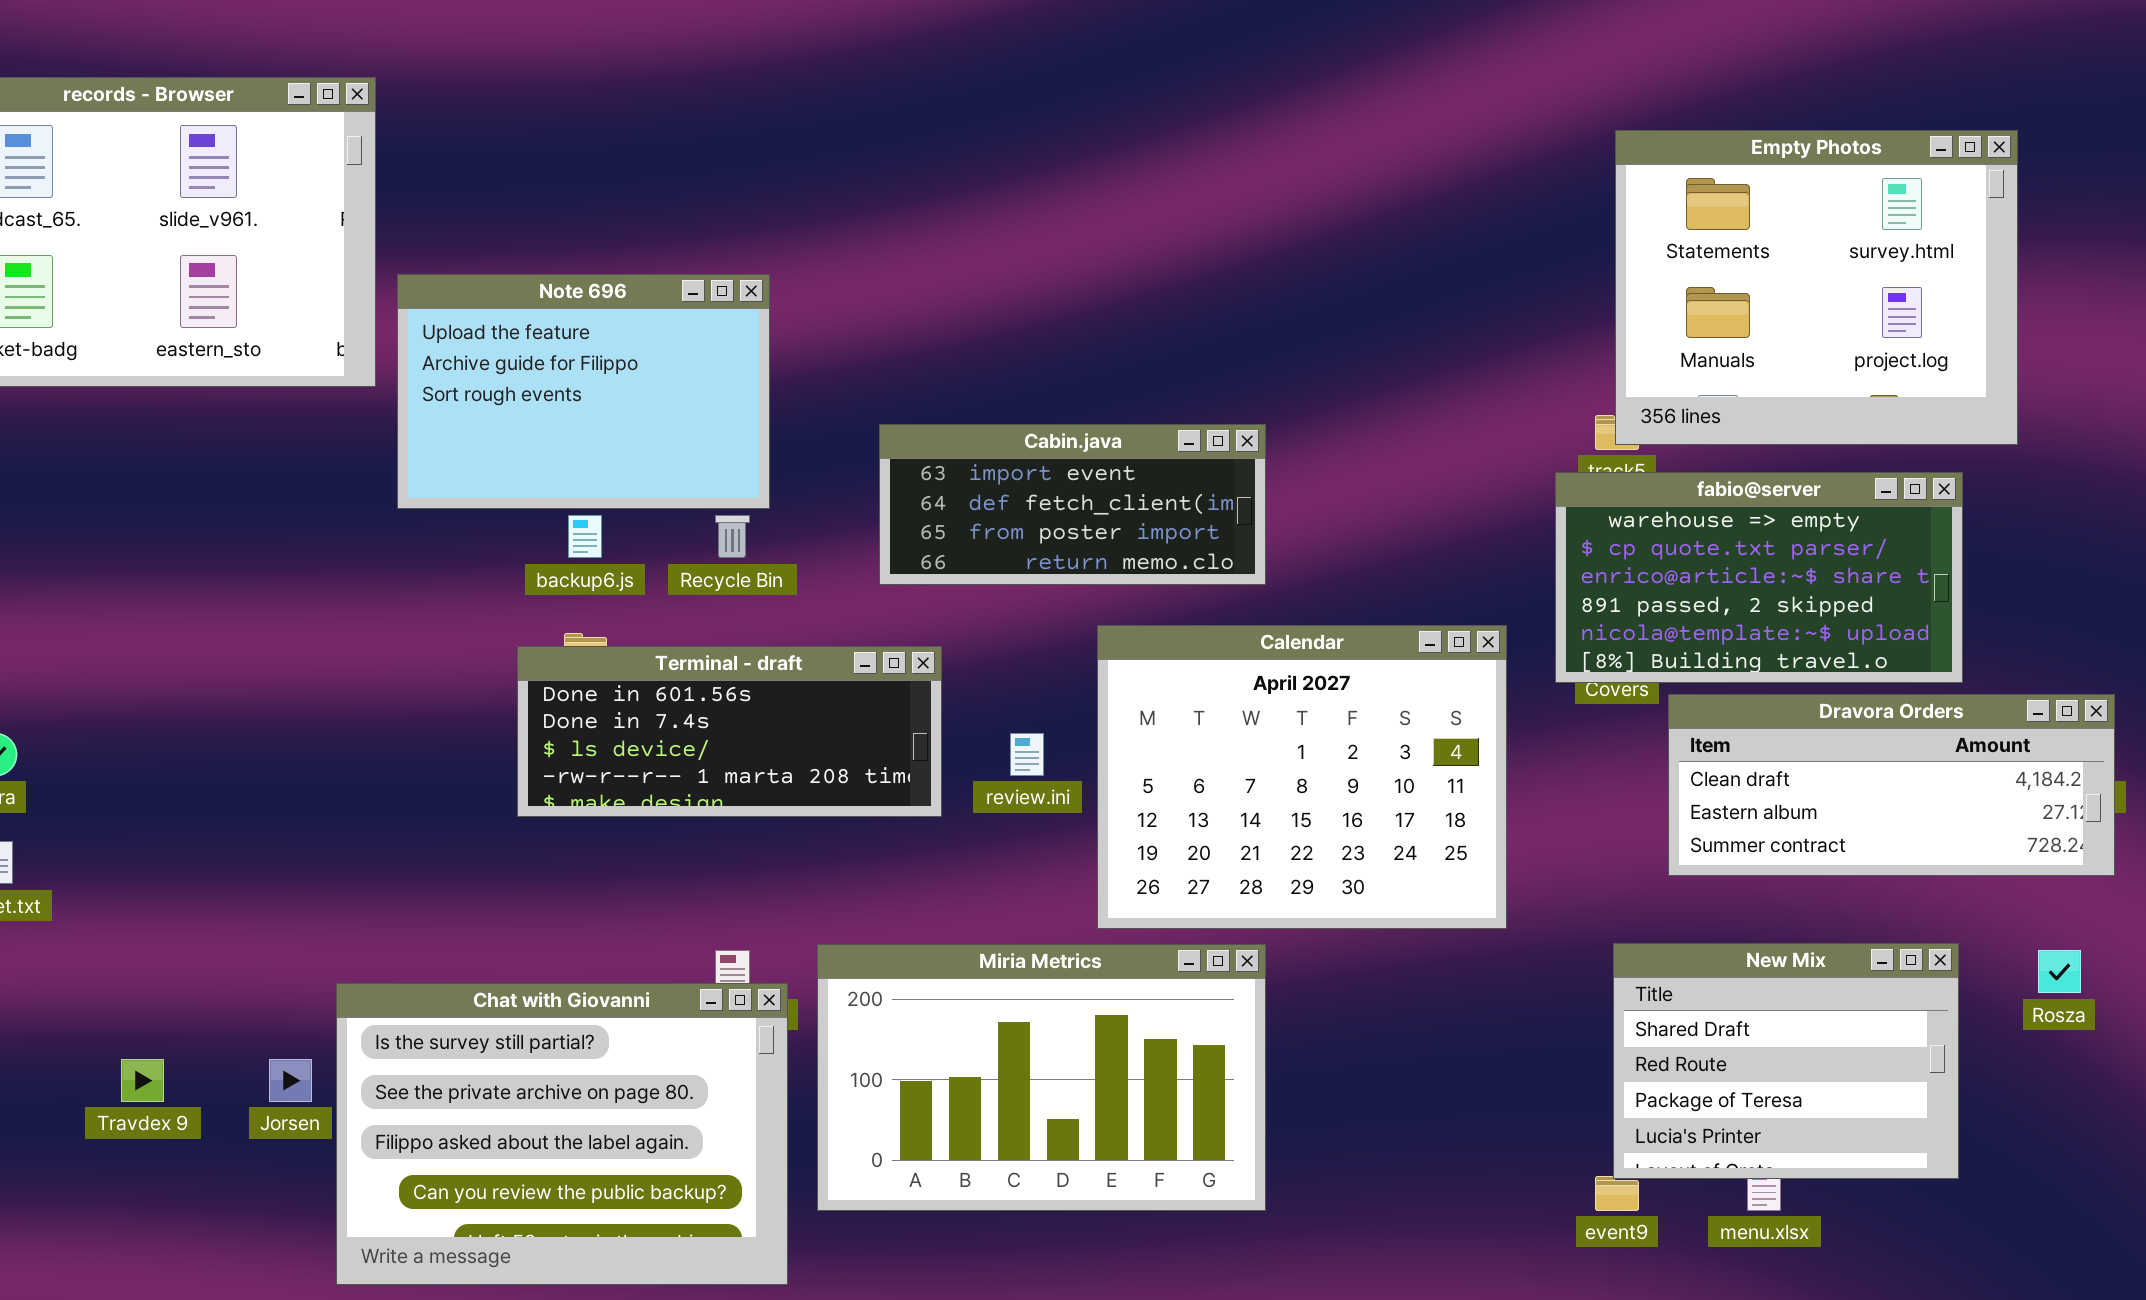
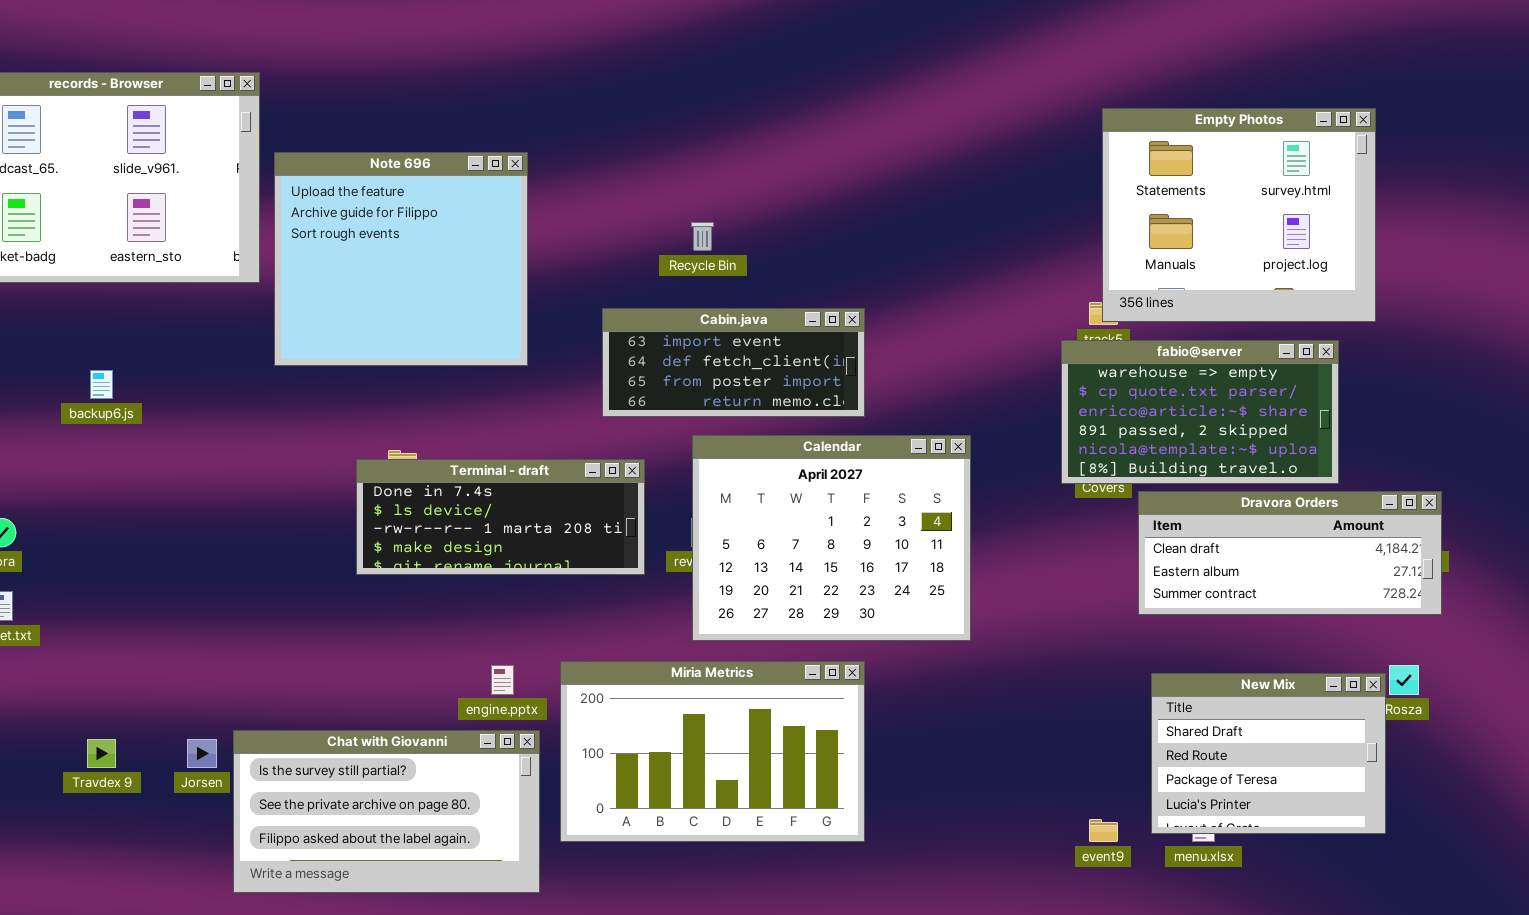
Note 696: [397,274,770,509] -> [274,152,528,366], resized
backup6.js: [568,515,602,558] -> [90,370,113,399], moved
Recycle Bin: [715,515,750,558] -> [691,222,714,251], moved
Calendar: [1097,625,1507,929] -> [692,435,971,641], moved
Terminal - draft: [517,646,942,817] -> [356,459,645,575], scrolled down 1 row
New Mix: [1613,943,1959,1179] -> [1151,673,1386,834], moved
Chat with Giovanni: [336,983,788,1285] -> [233,730,540,893], resized

